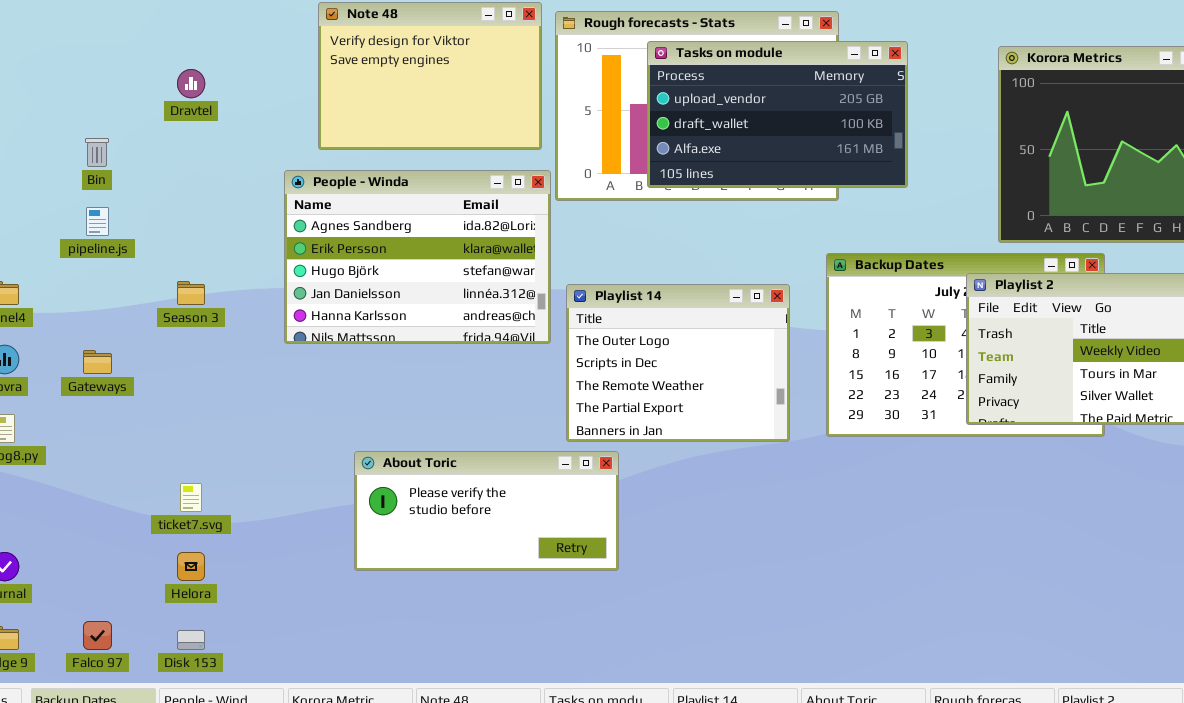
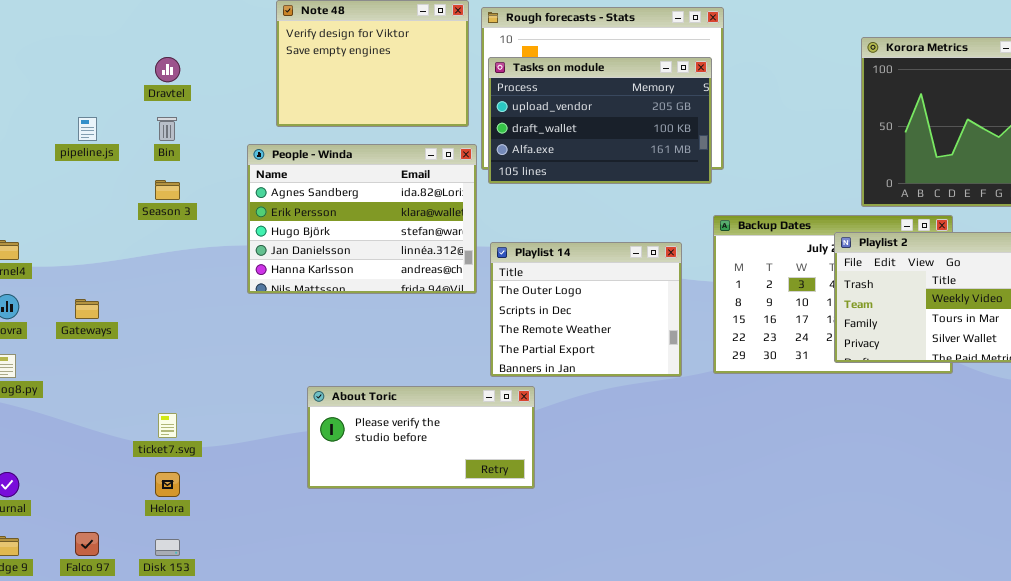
Tasks on module: [647,41,908,188] -> [488,57,712,184], moved
Bin: [85,138,109,167] -> [157,117,177,141], moved
pipeline.js: [86,207,109,236] -> [78,117,97,141], moved
Season 3: [177,281,205,305] -> [155,180,180,200], moved

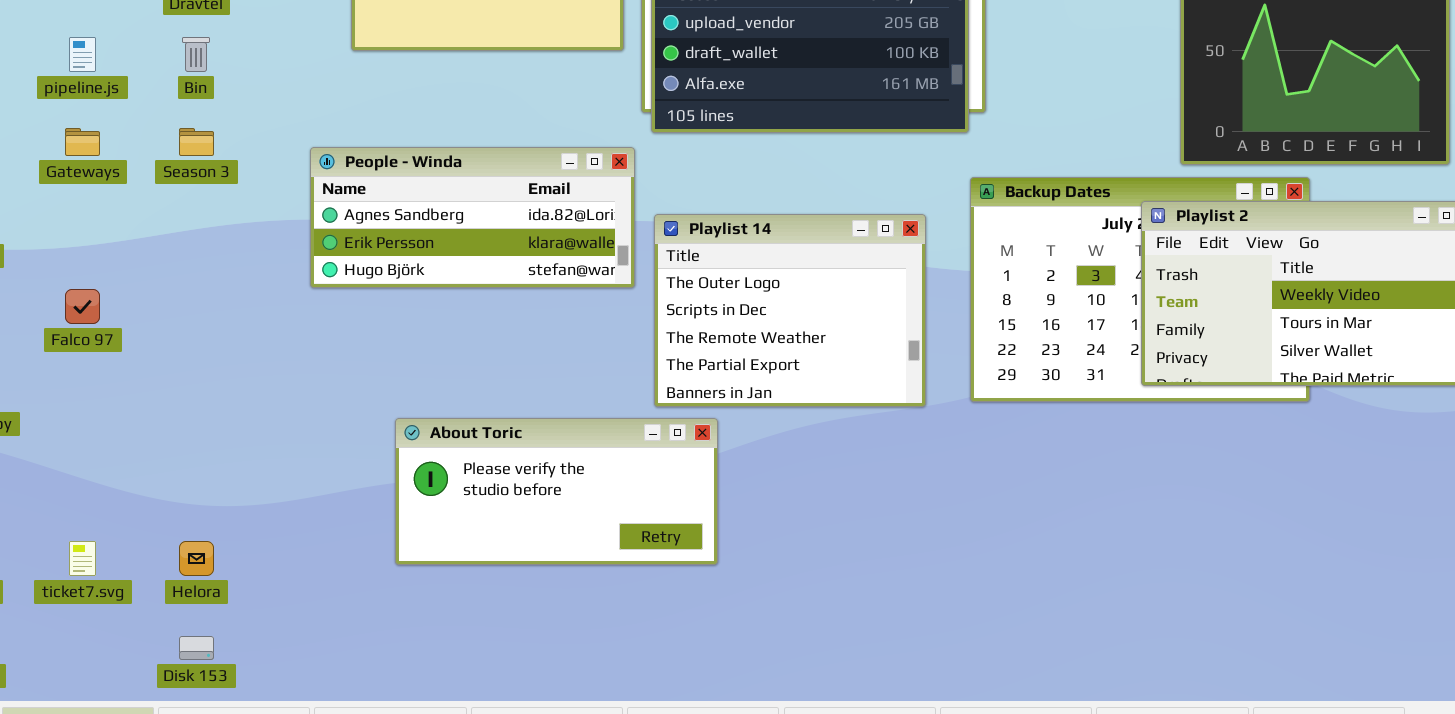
People - Winda: [247,144,477,294] -> [310,147,635,288], resized
Gateways: [75,299,99,319] -> [65,128,100,156], moved
ticket7.svg: [158,413,177,438] -> [69,541,96,576], moved
Falco 97: [75,532,99,556] -> [65,289,100,324], moved

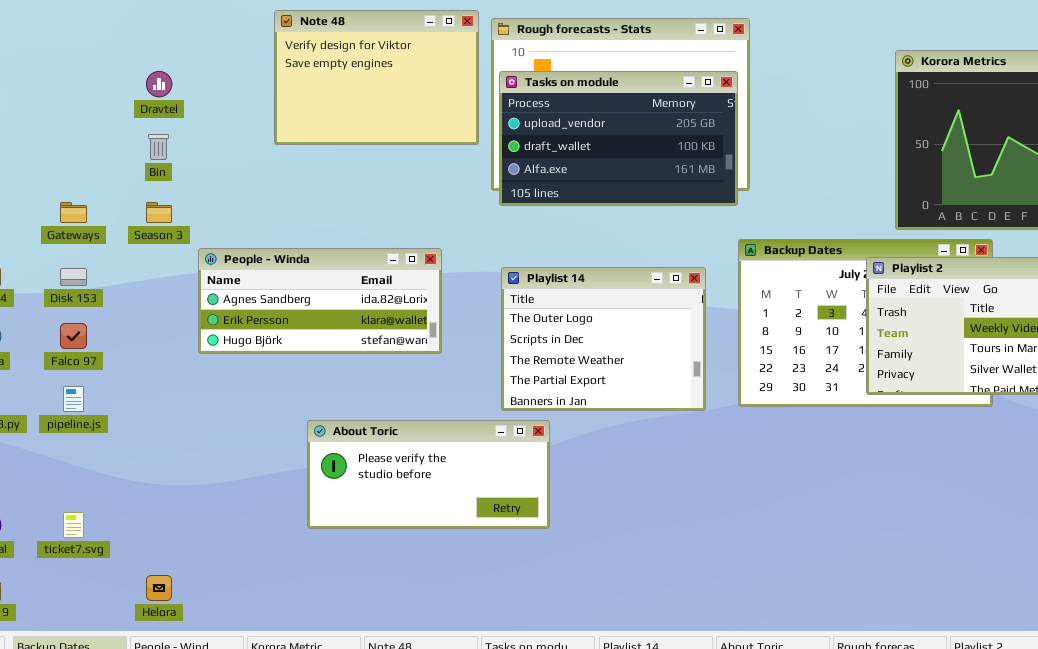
pipeline.js: [69,37,96,72] -> [63,386,84,412], moved
People - Winda: [310,147,635,288] -> [198,248,442,354], moved
Helora: [179,541,214,576] -> [146,575,172,601], moved
Disk 153: [179,636,214,660] -> [60,268,87,286], moved

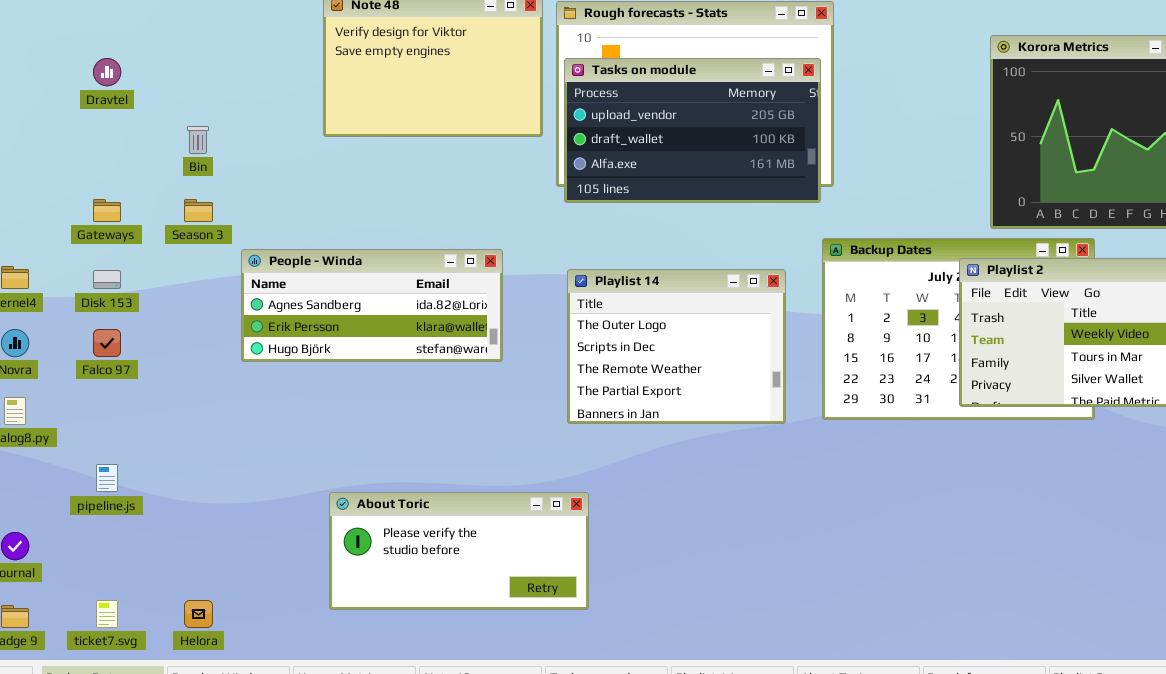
Dravtel: [146,71,172,97] -> [93,58,121,86], moved
pipeline.js: [63,386,84,412] -> [96,464,118,492], moved
About Toric: [307,420,550,529] -> [329,492,589,610], moved
ticket7.svg: [63,512,84,538] -> [96,600,118,628], moved

